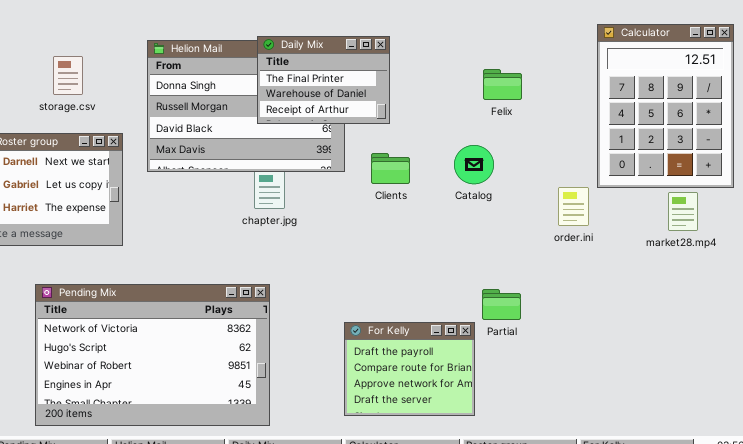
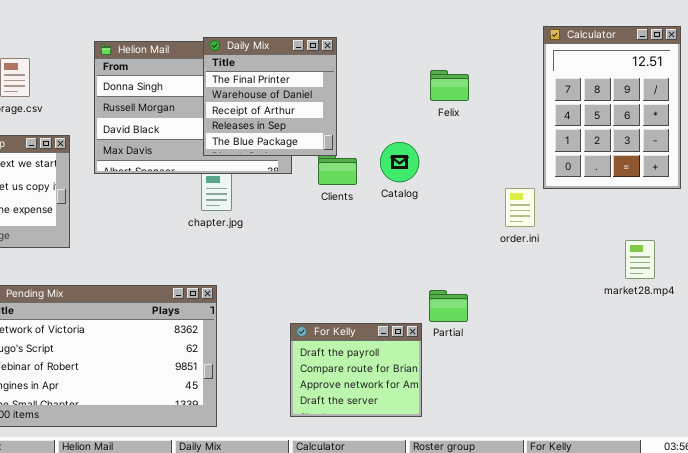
Daily Mix: [257,36,390,124] -> [203,37,337,156], resized
Catalog: [454,145,494,184] -> [380,142,419,182], moved
market28.mp4: [668,192,698,231] -> [625,240,655,279], moved

